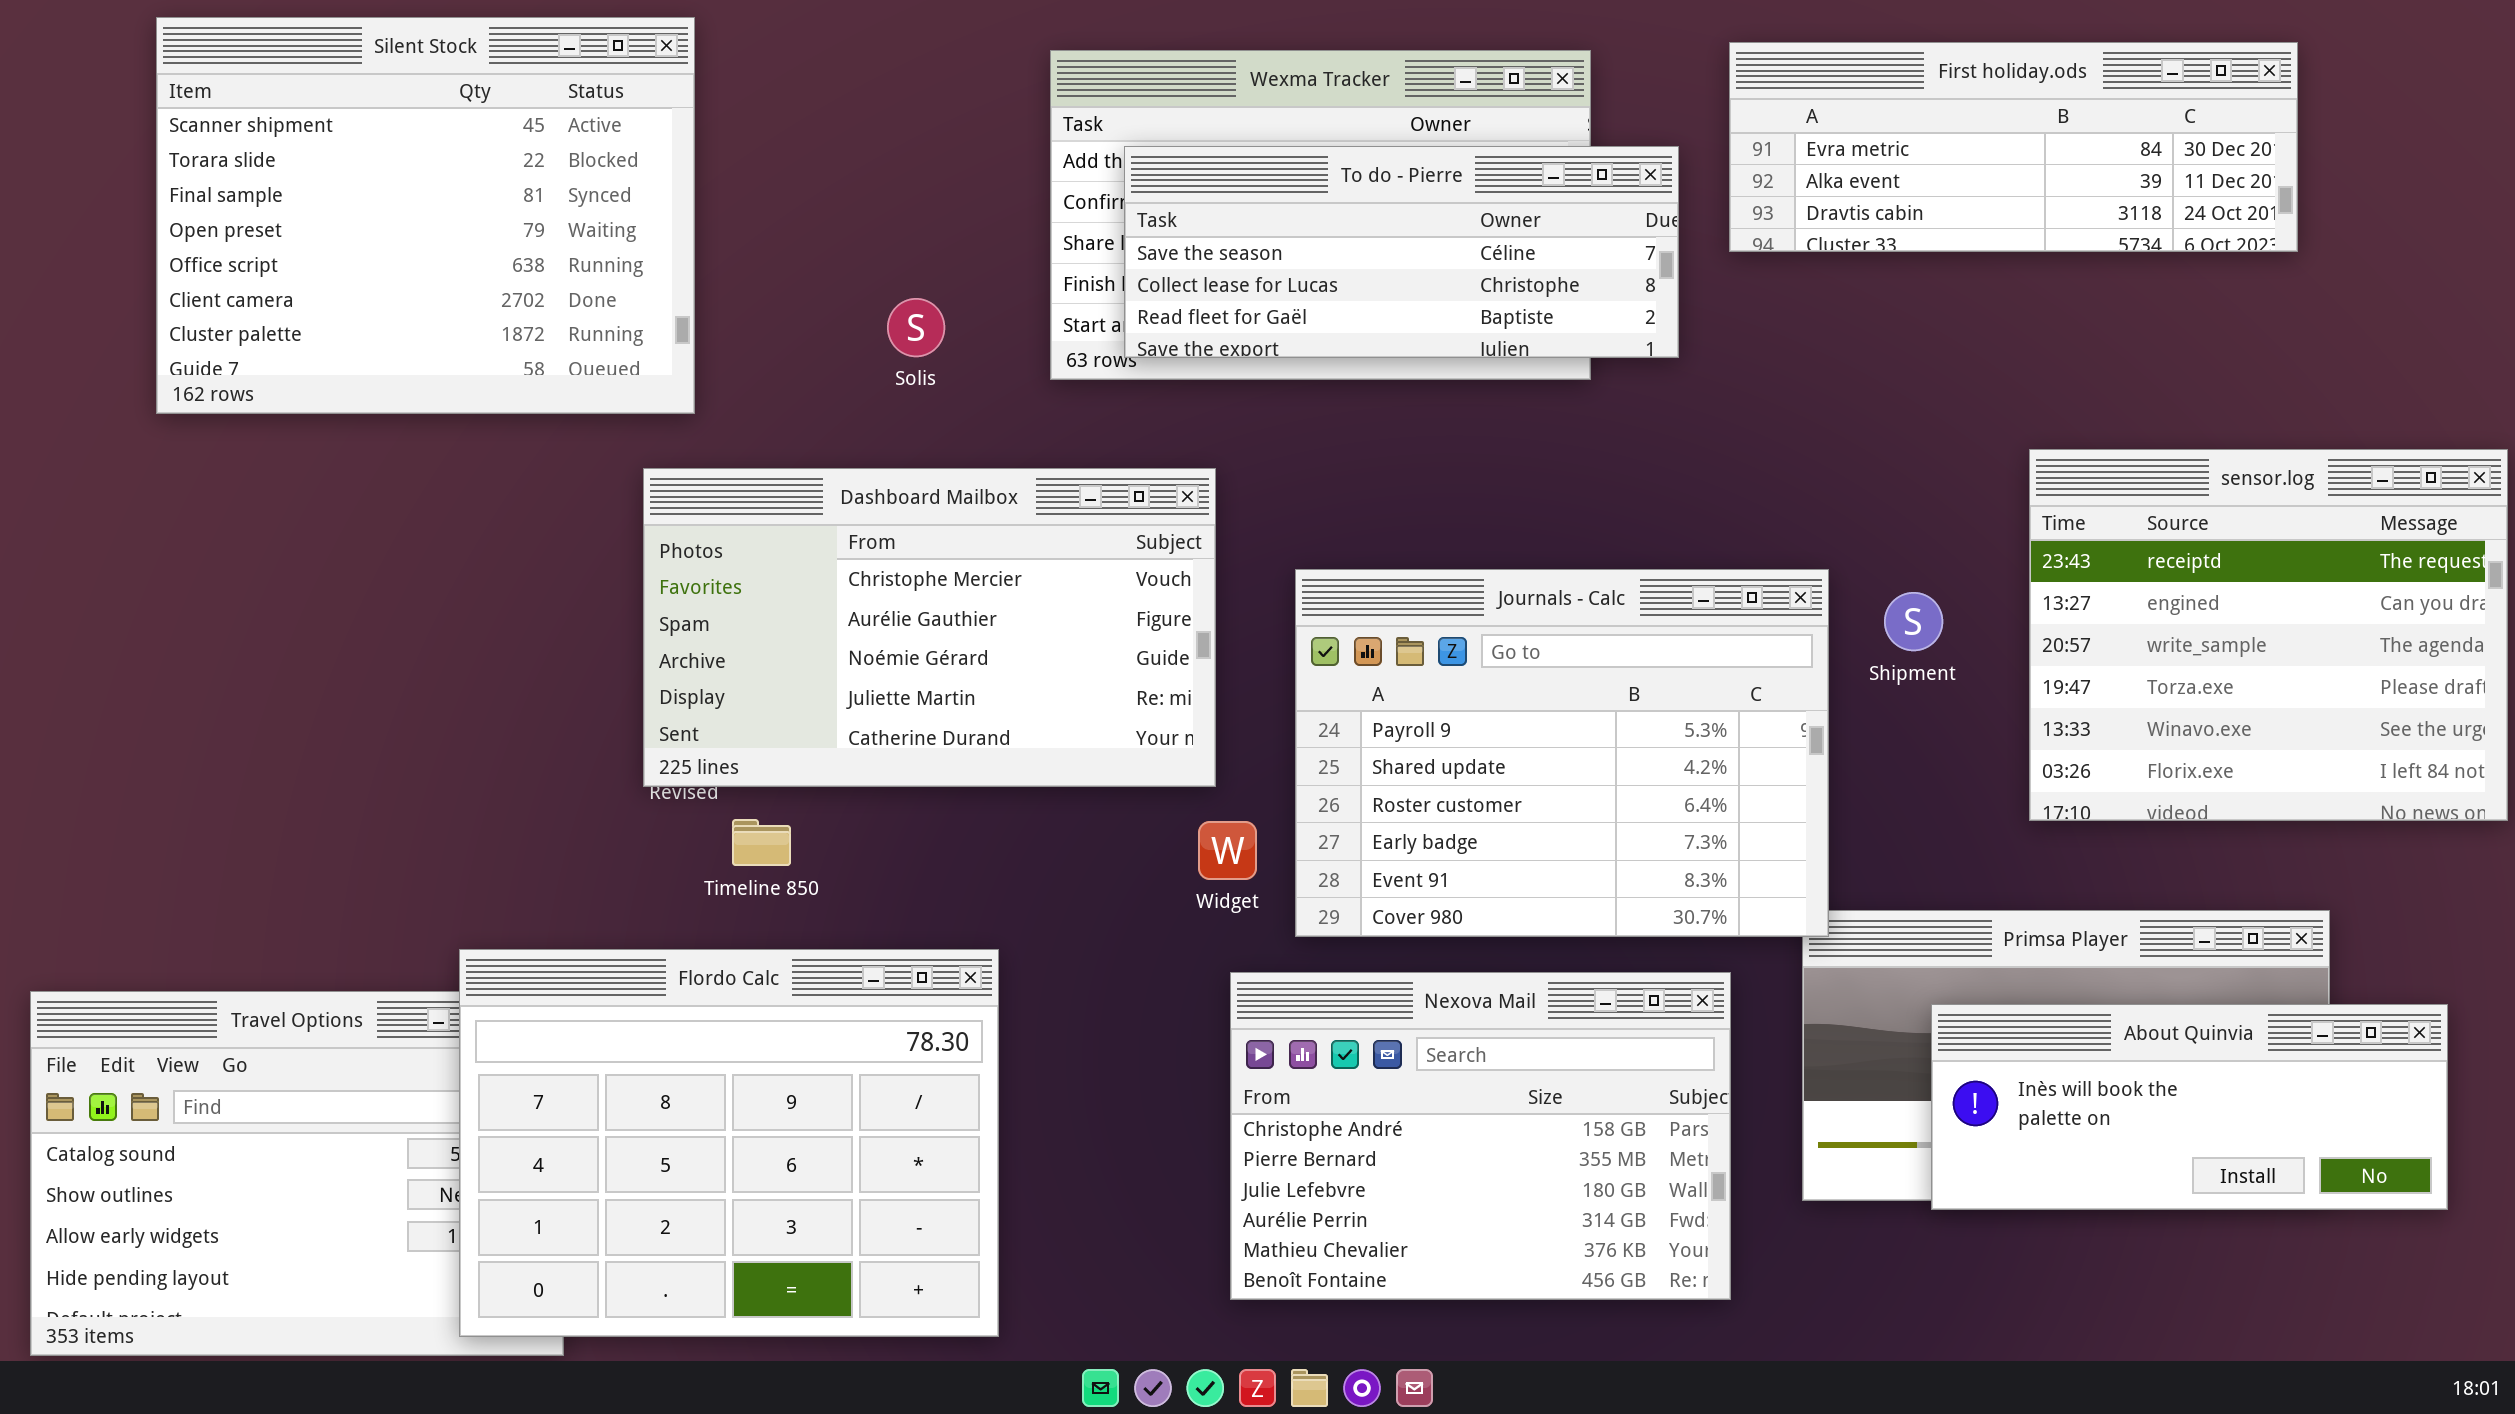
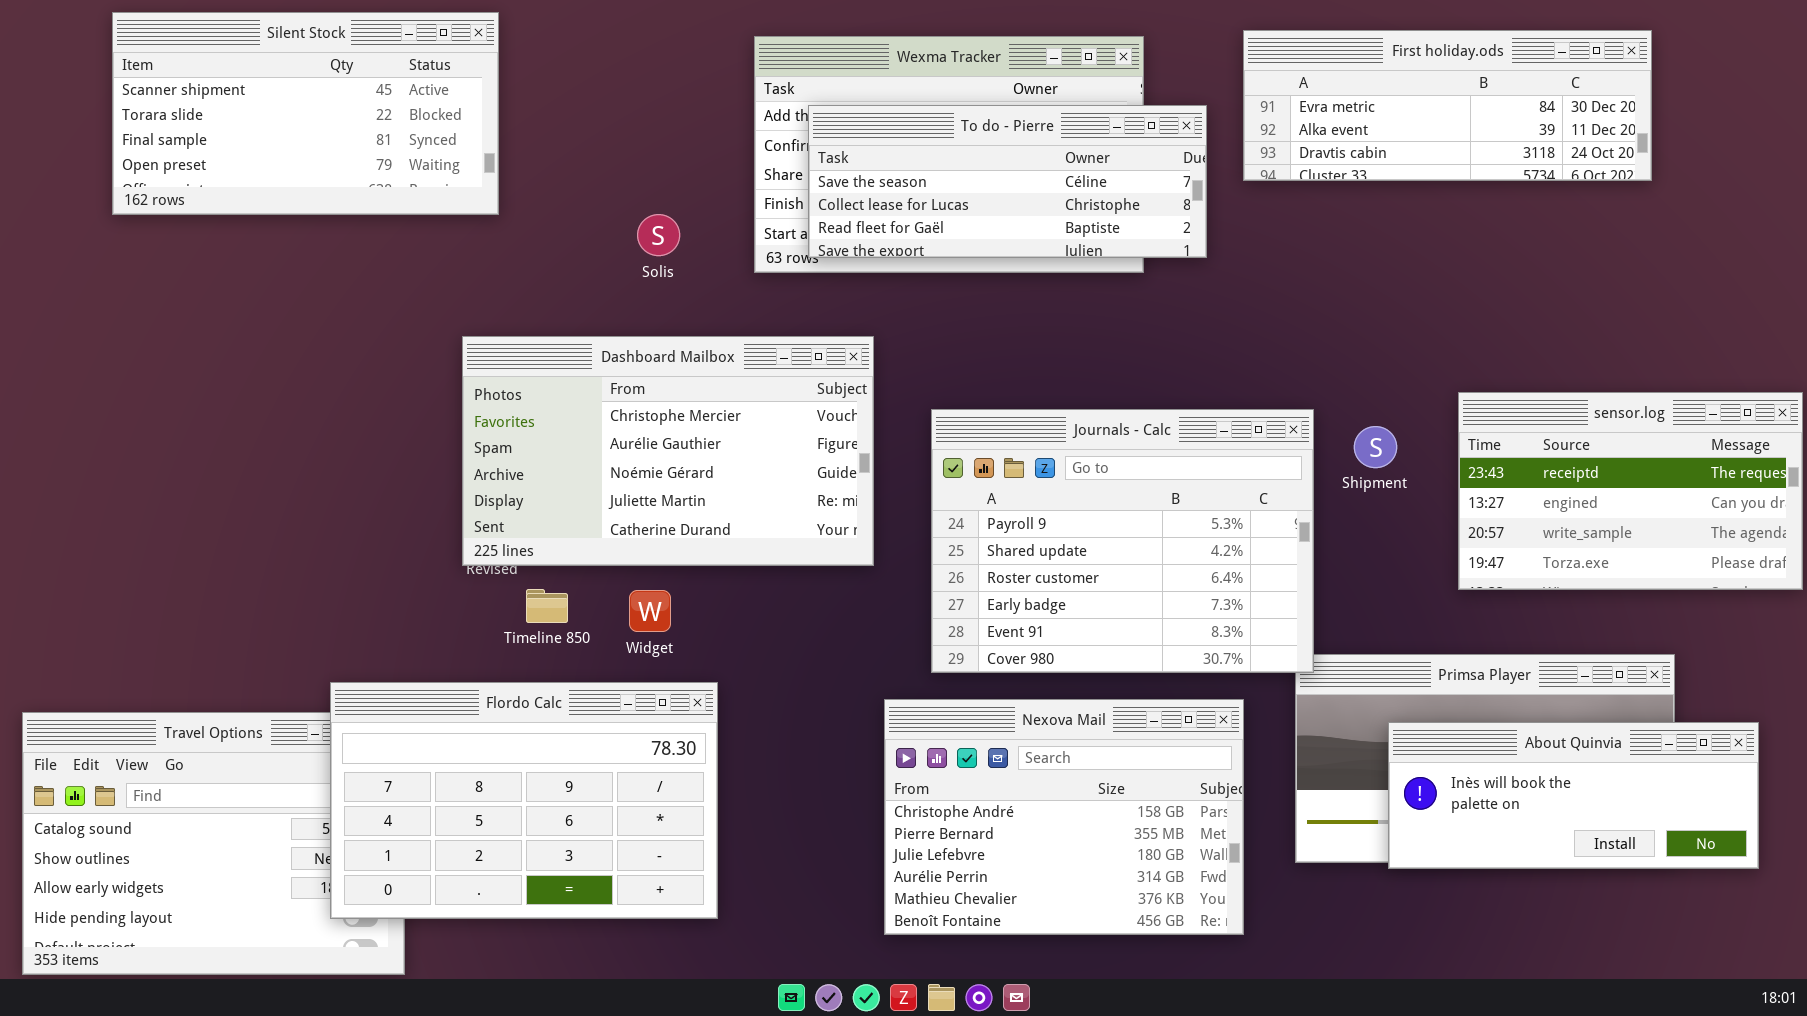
Silent Stock: [156,17,695,414] -> [112,12,499,215], resized
sensor.log: [2029,449,2508,821] -> [1458,392,1803,590], resized
Widget: [1198,821,1257,880] -> [629,590,671,632], moved
Flordo Calc: [459,949,999,1337] -> [330,682,718,919], resized

